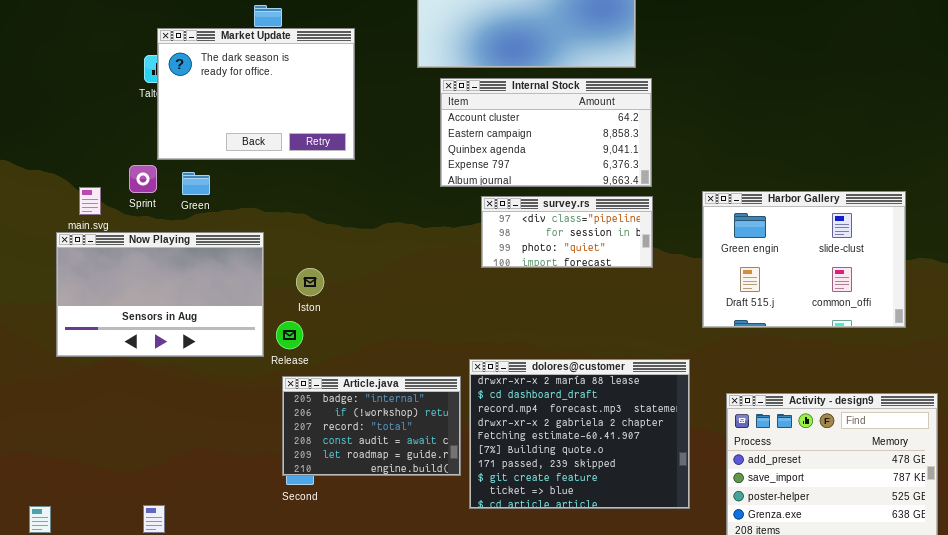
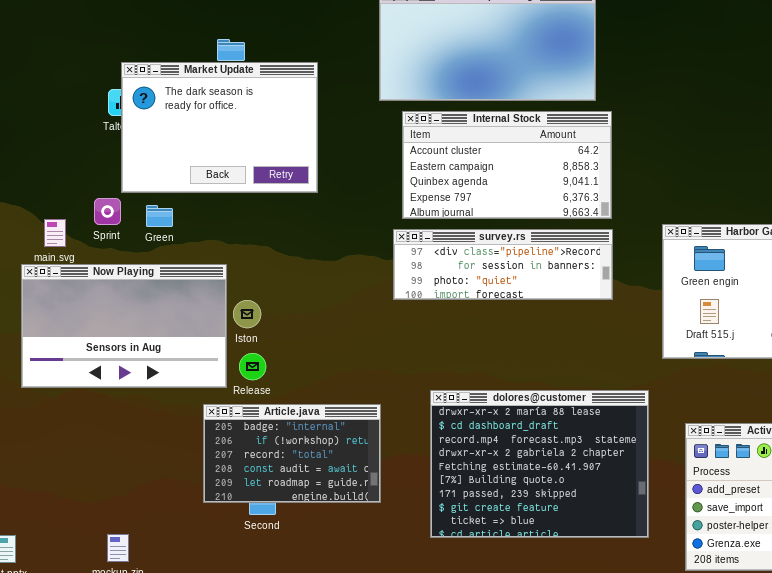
survey.rs: [481,196,653,268] -> [393,229,613,300], resized
Iston: [296,268,324,296] -> [233,300,261,328], moved
Article.java: [282,376,461,476] -> [203,404,381,503], moved

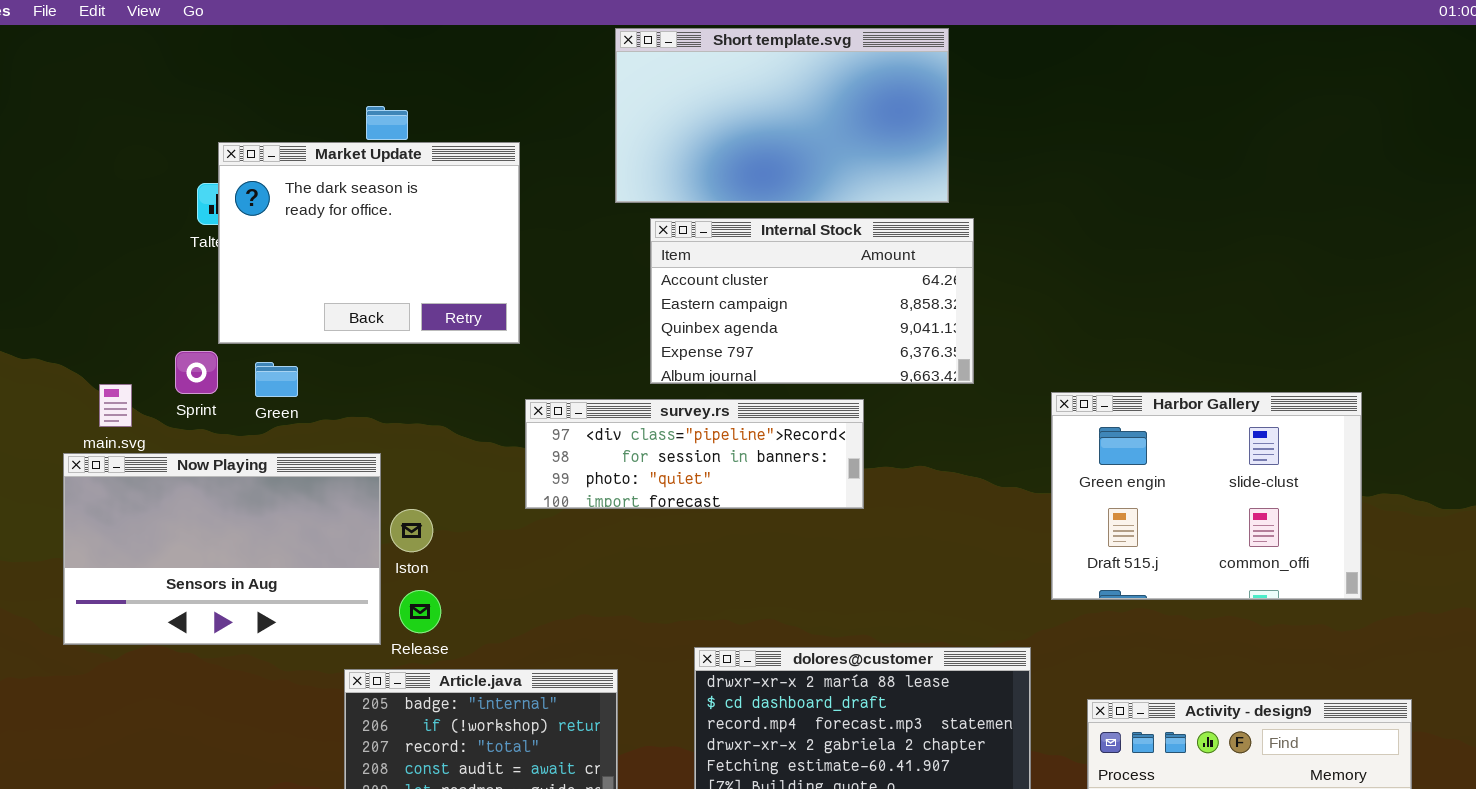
survey.rs: [393,229,613,300] -> [525,399,864,509], moved

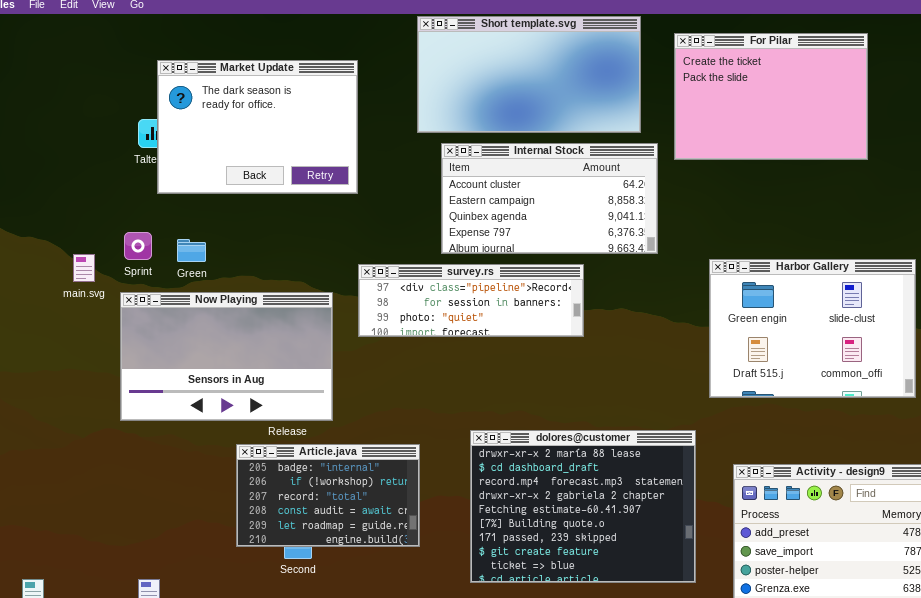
For Pilar: none -> [674,33,868,160], opened
Market Update: [218,142,520,344] -> [157,60,358,194], moved
Now Playing: [63,453,381,645] -> [120,292,333,421], moved

